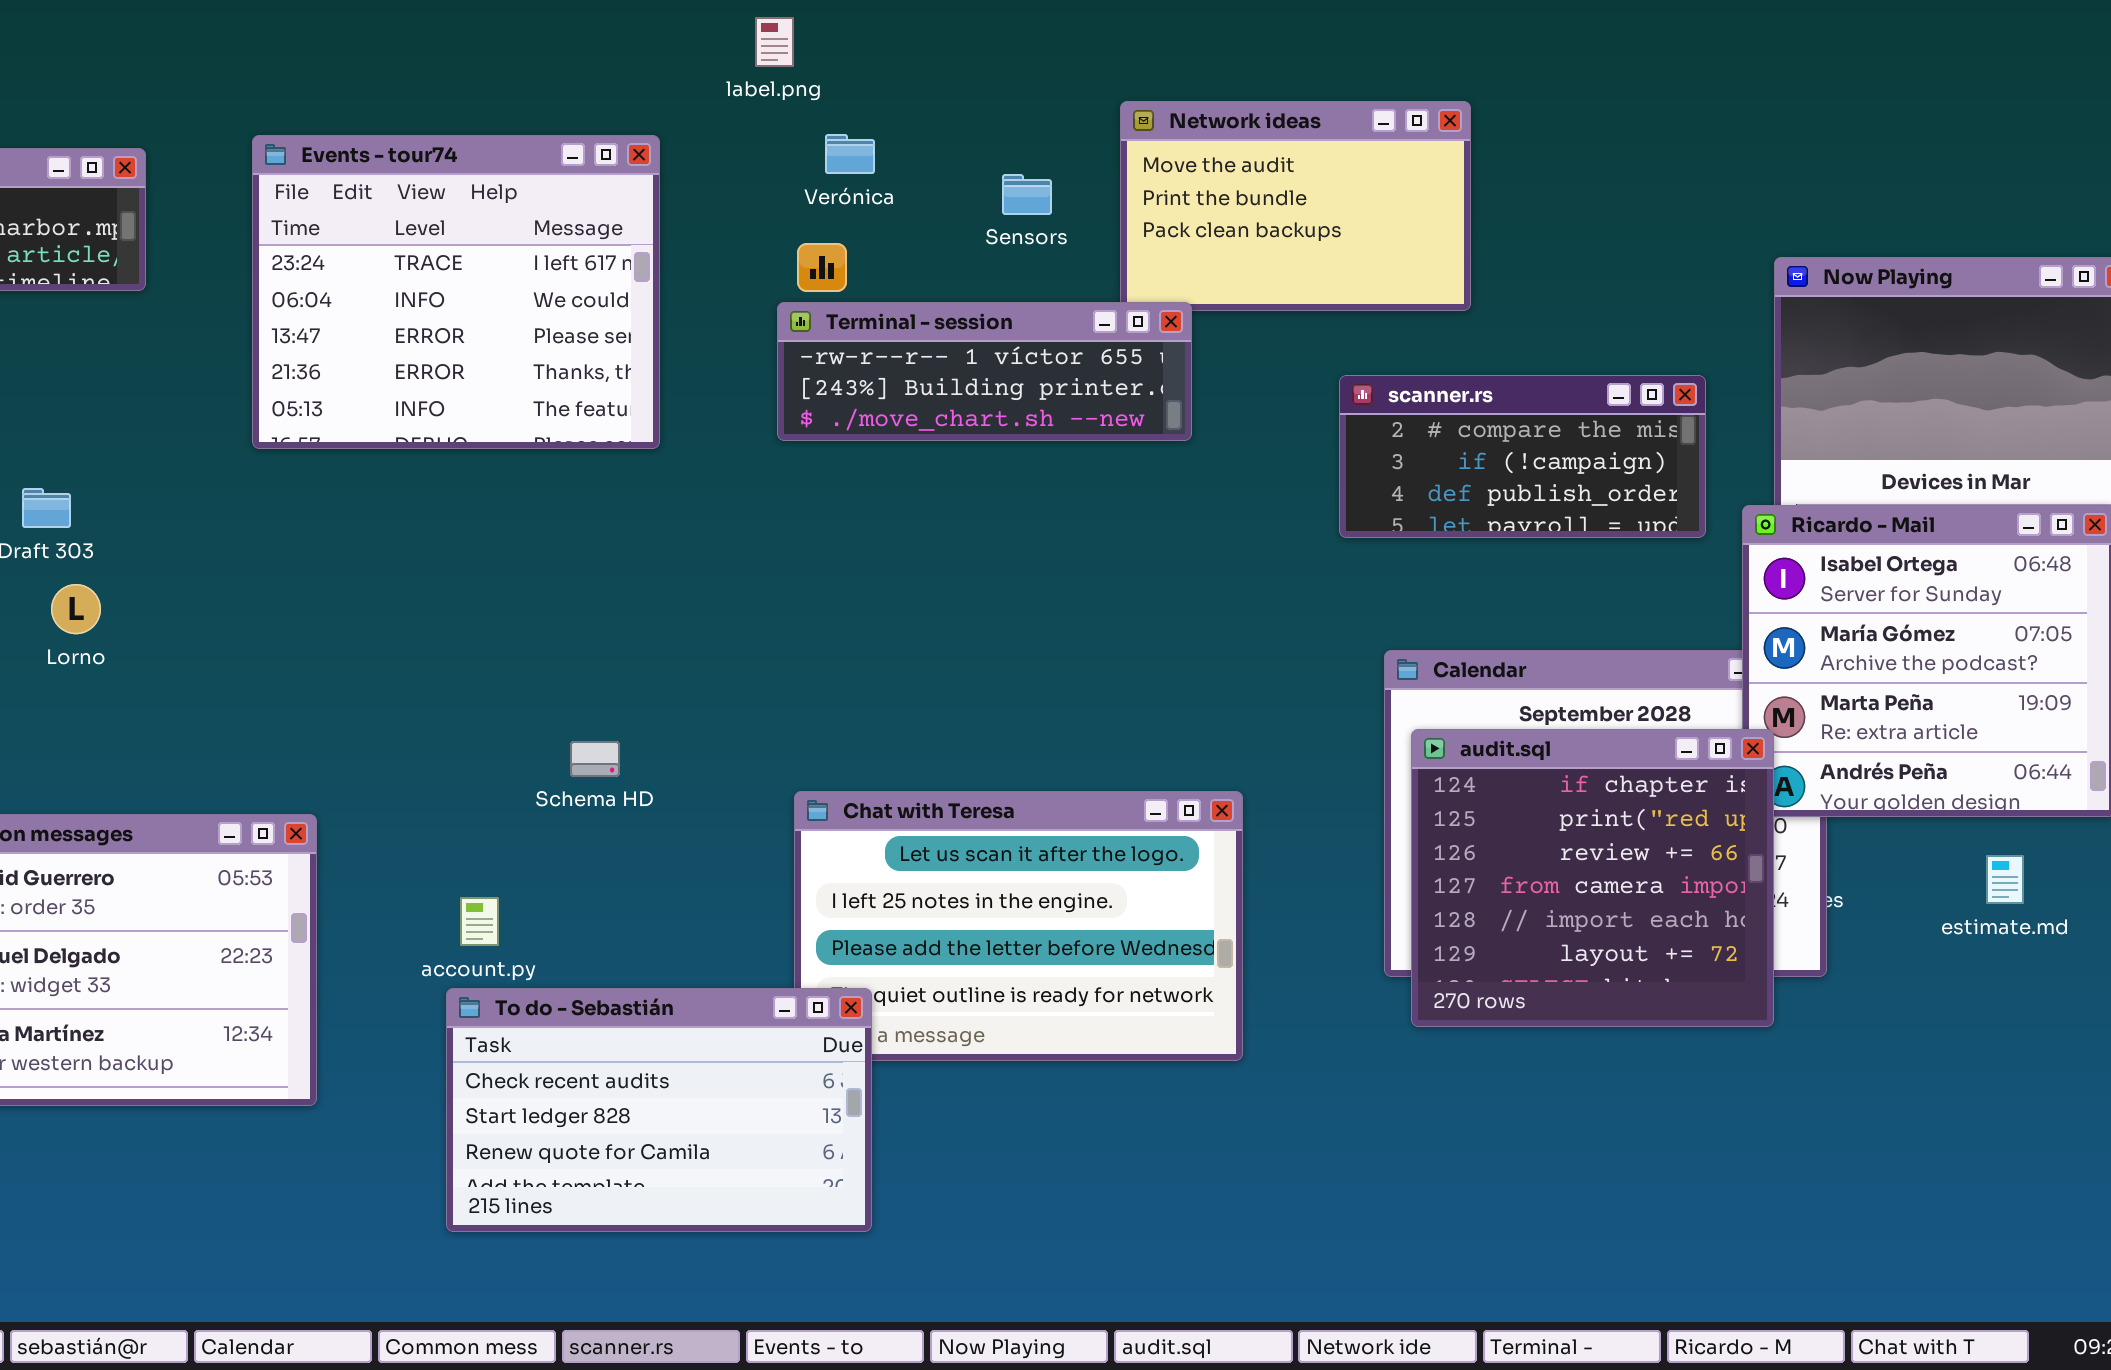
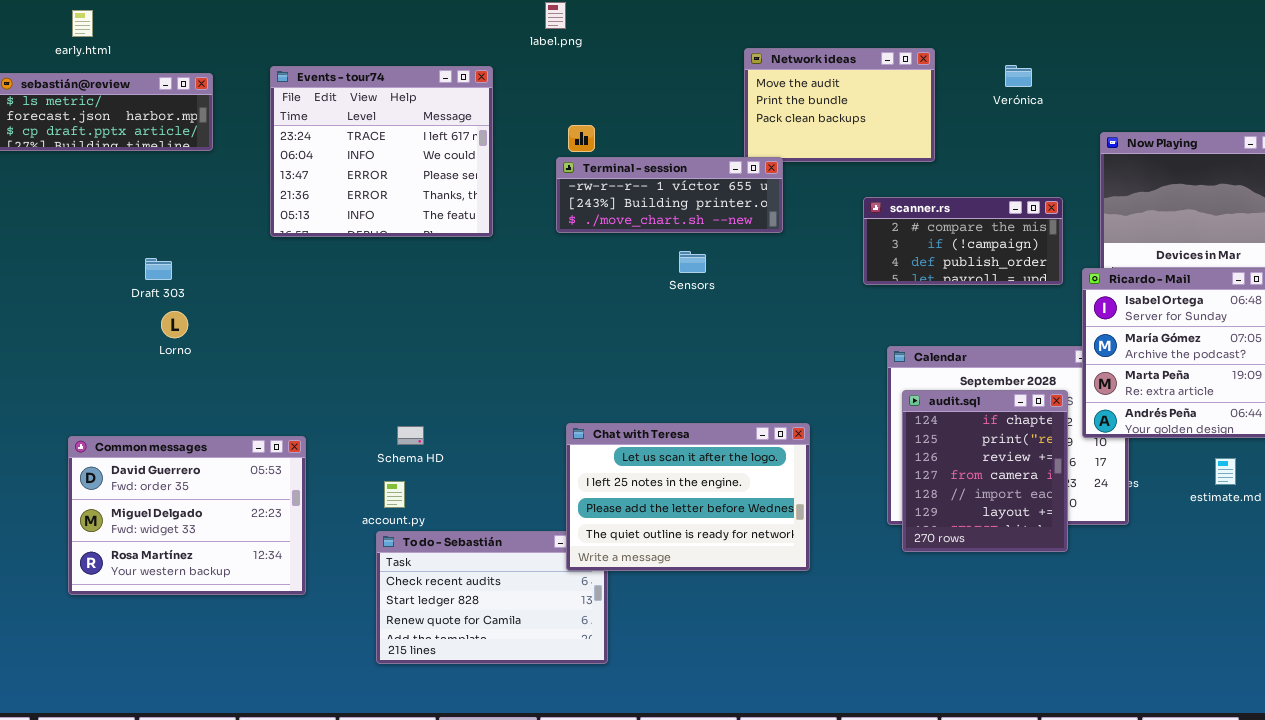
Verónica: [825,134,875,174] -> [1005,65,1032,87], moved
Sensors: [1002,174,1052,215] -> [679,251,706,273], moved
audit.sql: [1411,729,1774,1027] -> [902,390,1068,552], resized
Schema HD: [570,741,620,777] -> [397,426,424,445], moved
Chat with Teresa: [794,791,1243,1061] -> [566,423,810,571], raised

